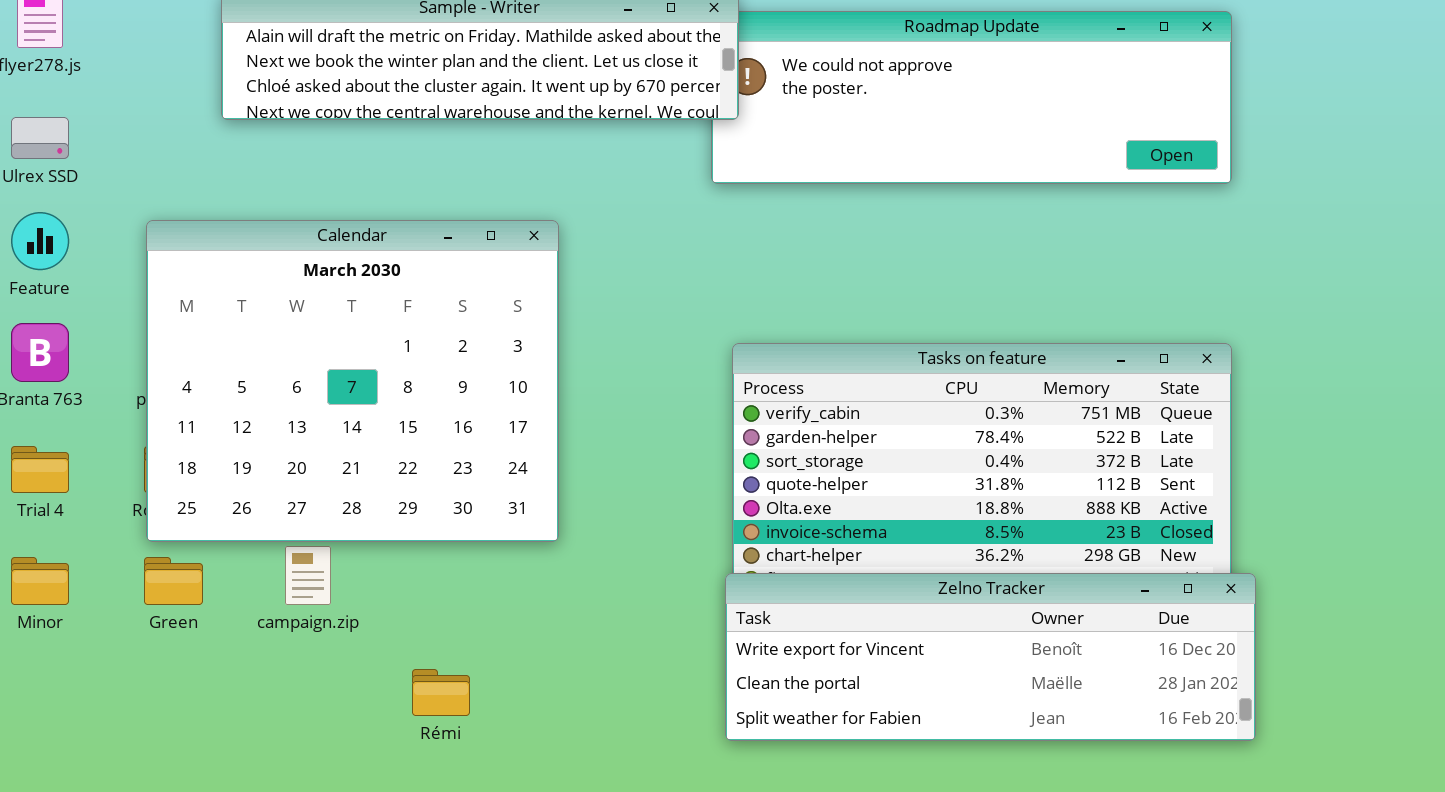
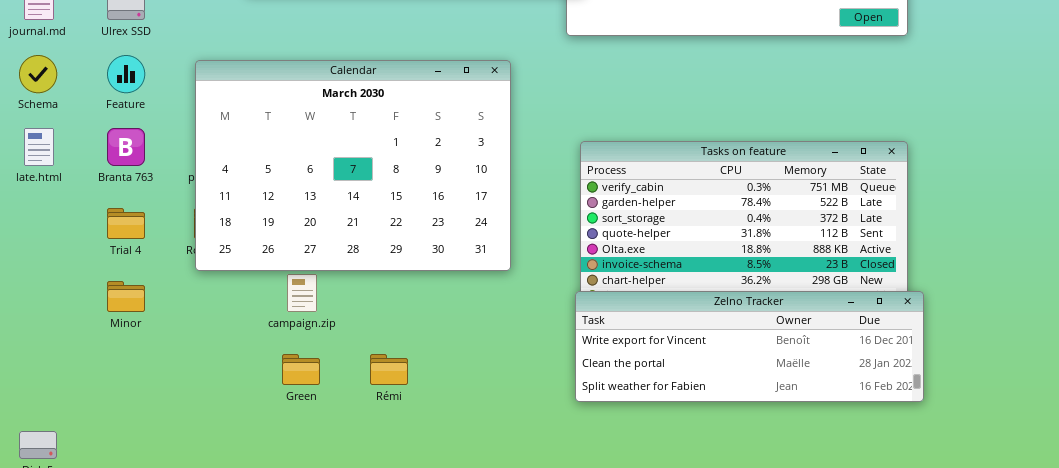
Calendar: [146,220,559,542] -> [195,60,511,271], resized
Green: [144,557,203,605] -> [282,354,320,385], moved

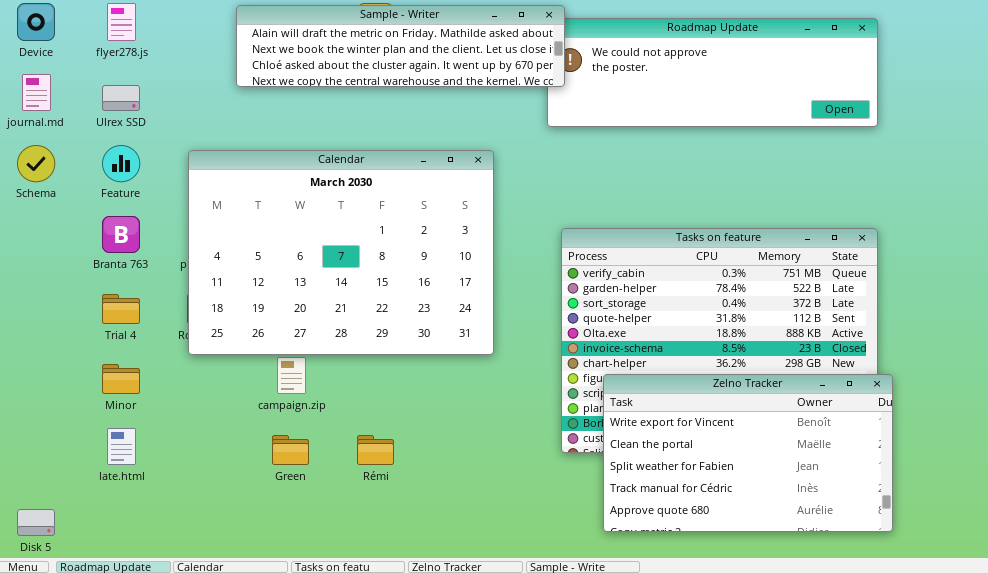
late.html: [24,128,54,166] -> [107,428,136,465], moved
Zelno Tracker: [575,291,924,402] -> [603,374,893,532], resized

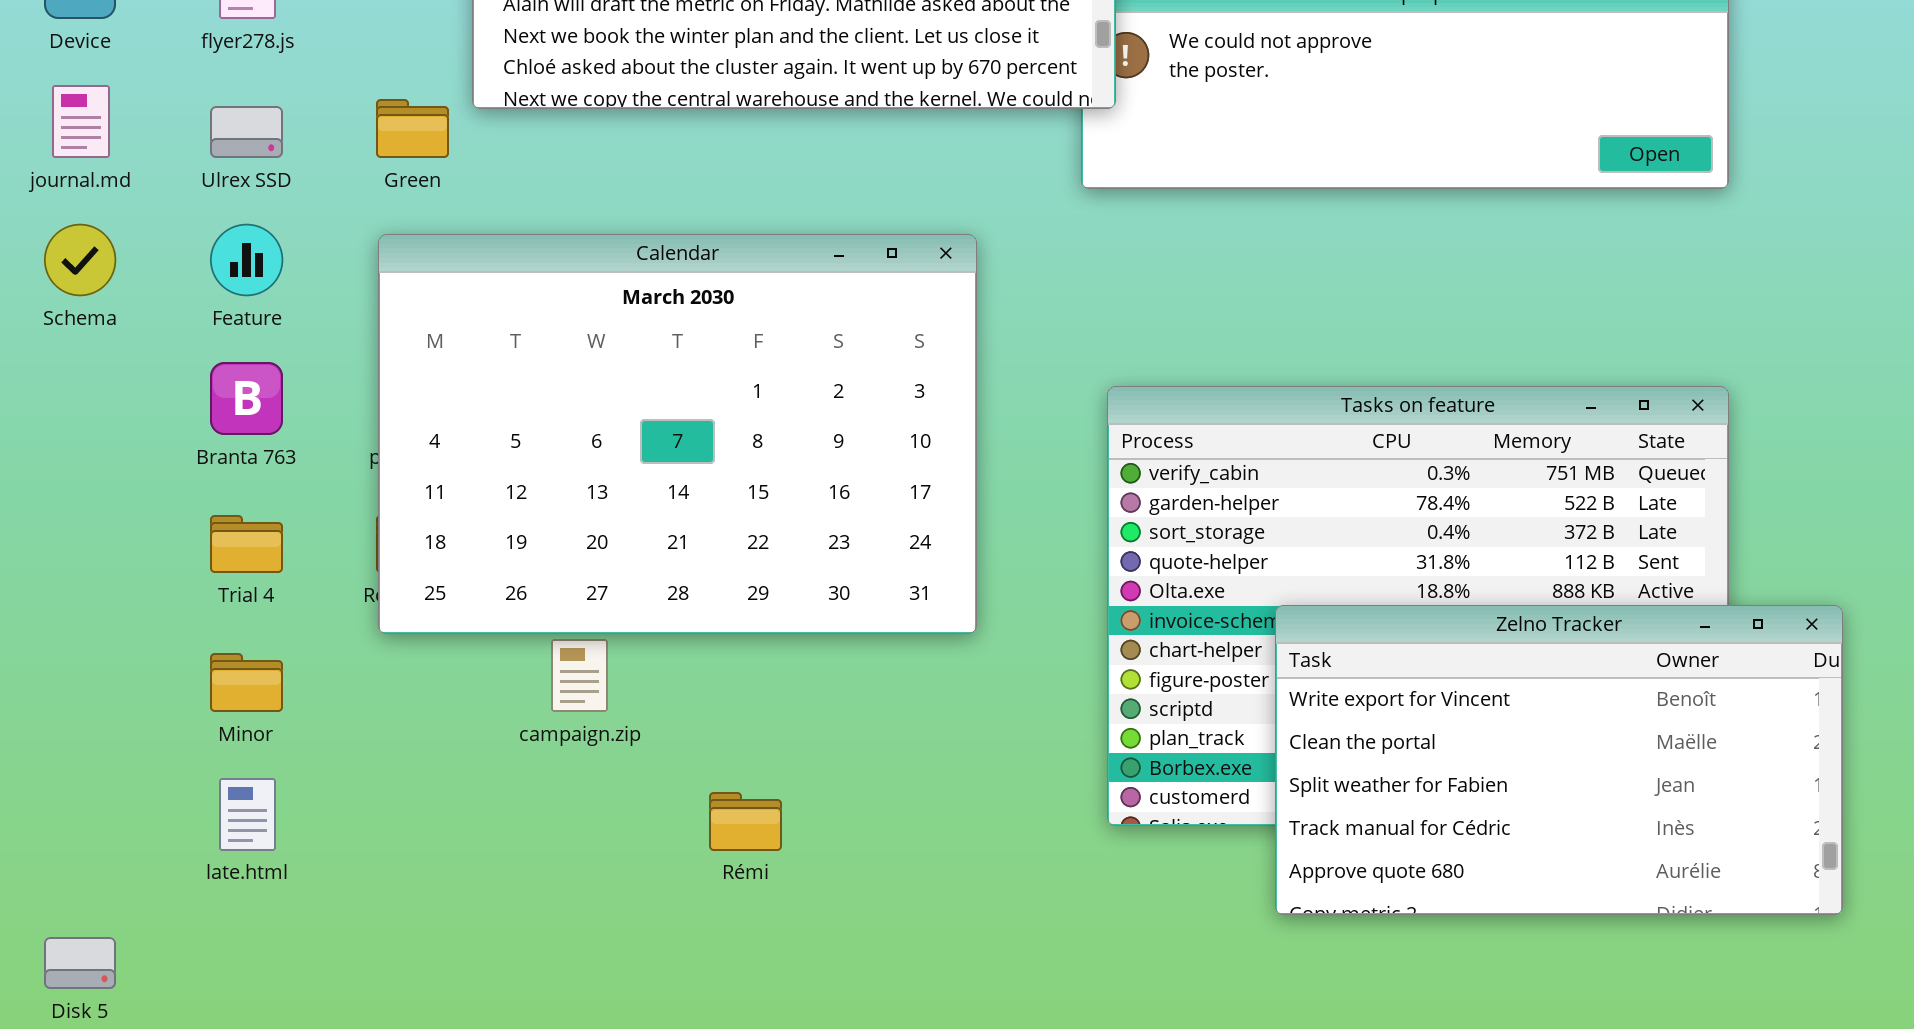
Zelno Tracker: [603,374,893,532] -> [1275,605,1843,915], moved
Green: [272,435,309,465] -> [376,99,449,158], moved

